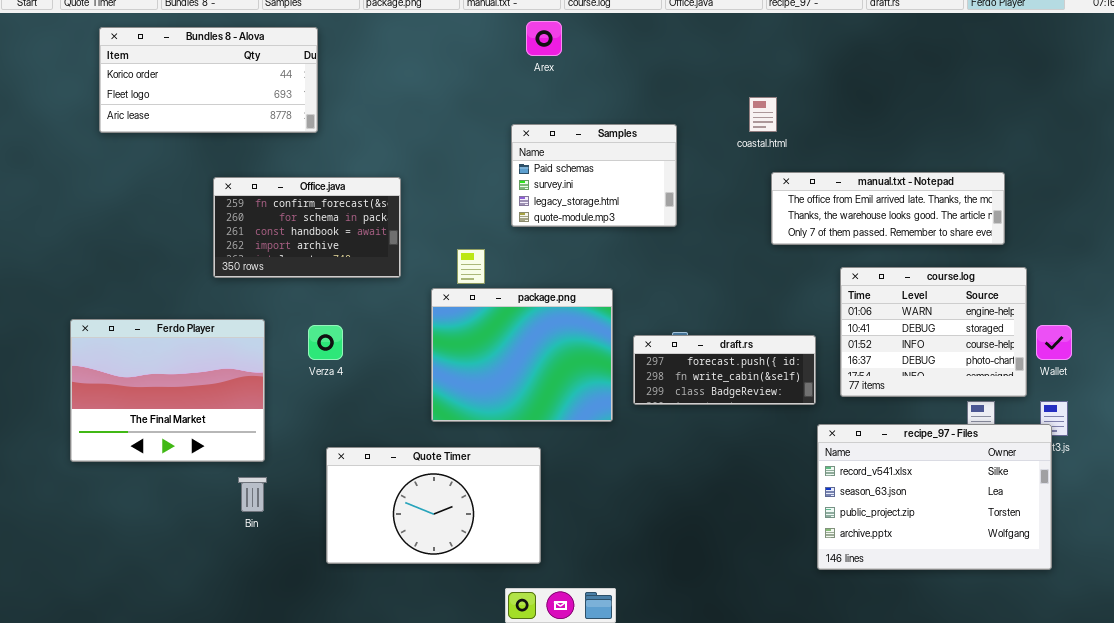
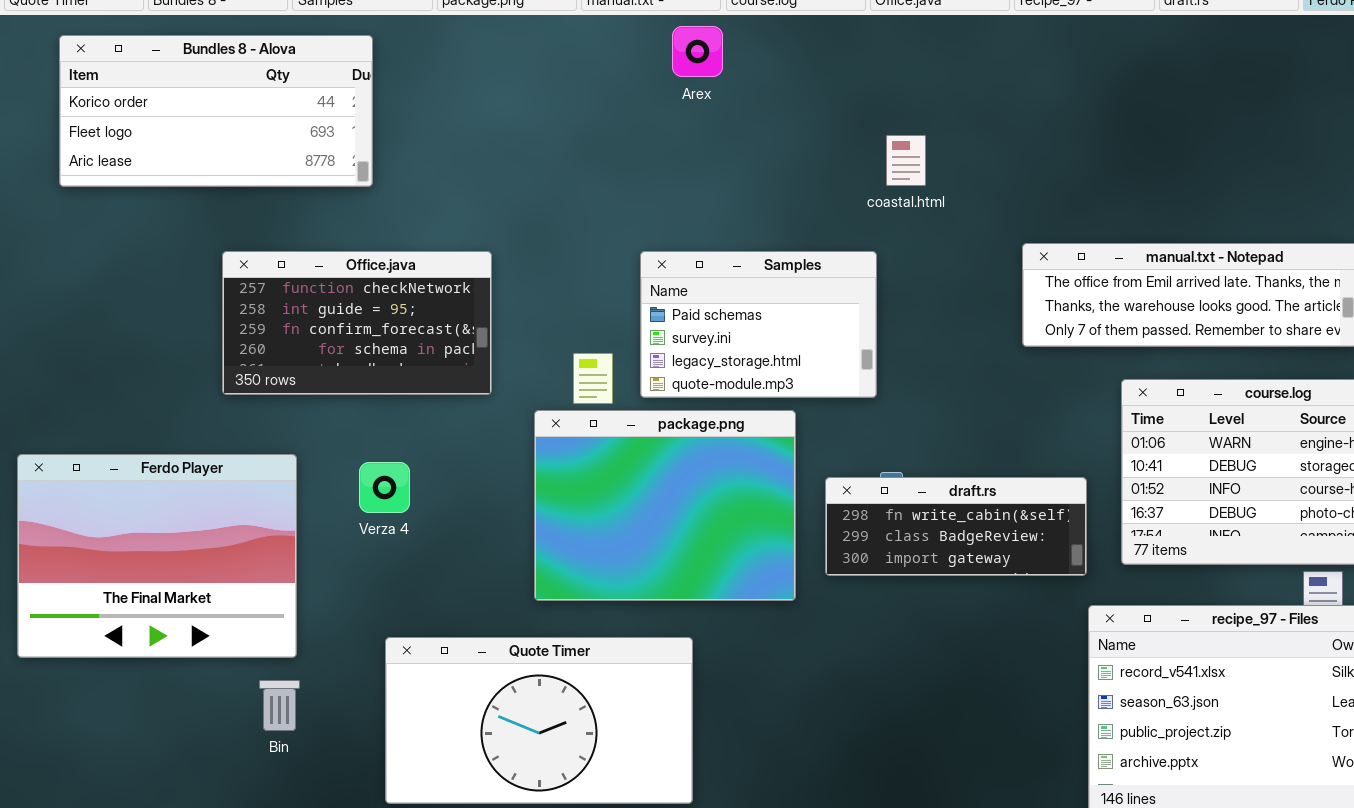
coastal.html: [749,97,777,132] -> [886,135,926,186], moved
Samples: [511,124,677,227] -> [640,251,877,398], moved
Office.java: [213,177,401,278] -> [222,251,492,395], scrolled up 2 rows
draft.rs: [633,335,816,405] -> [825,477,1087,576], scrolled down 1 row

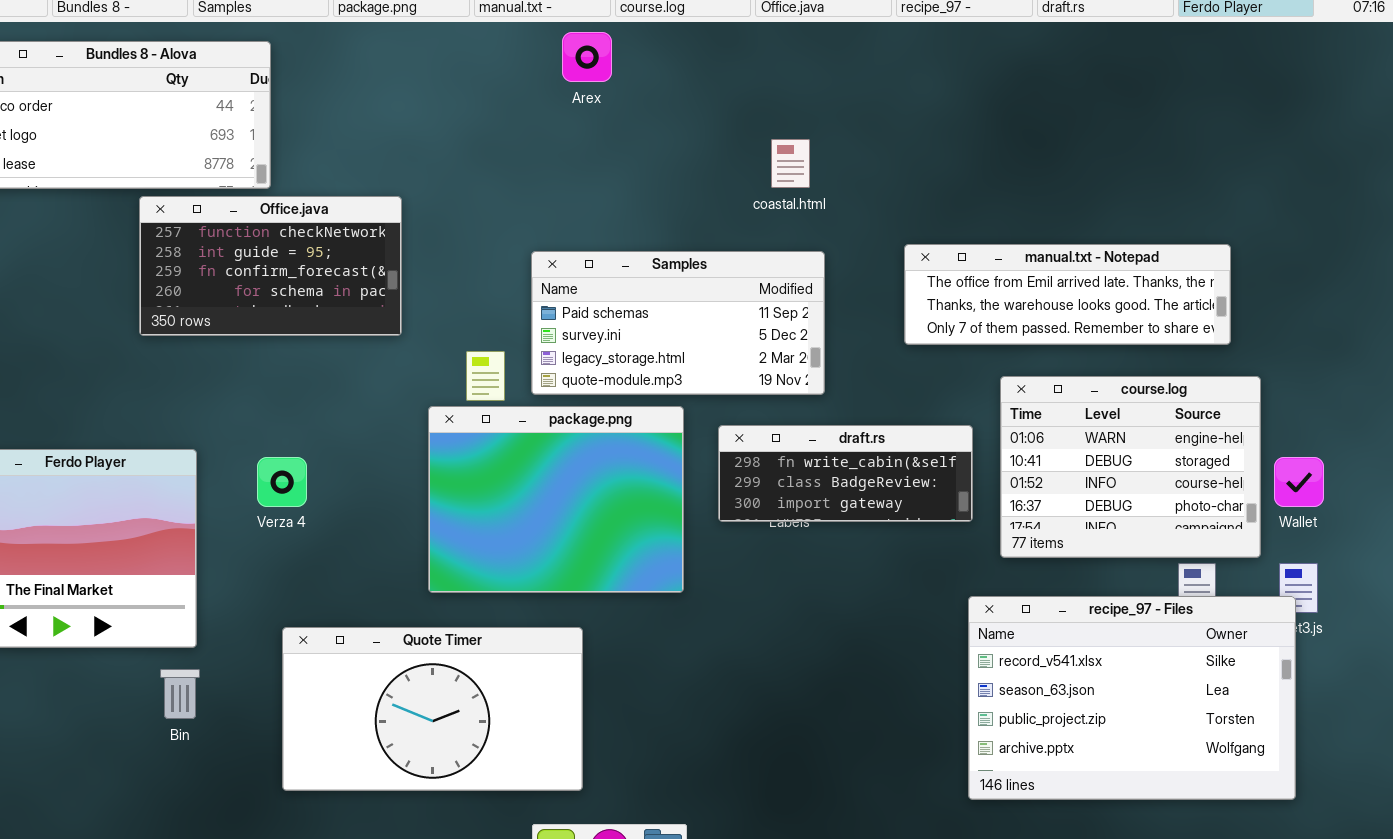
Office.java: [222,251,492,395] -> [139,196,402,336], moved
Samples: [640,251,877,398] -> [531,251,825,395], resized
draft.rs: [825,477,1087,576] -> [718,425,973,522], moved

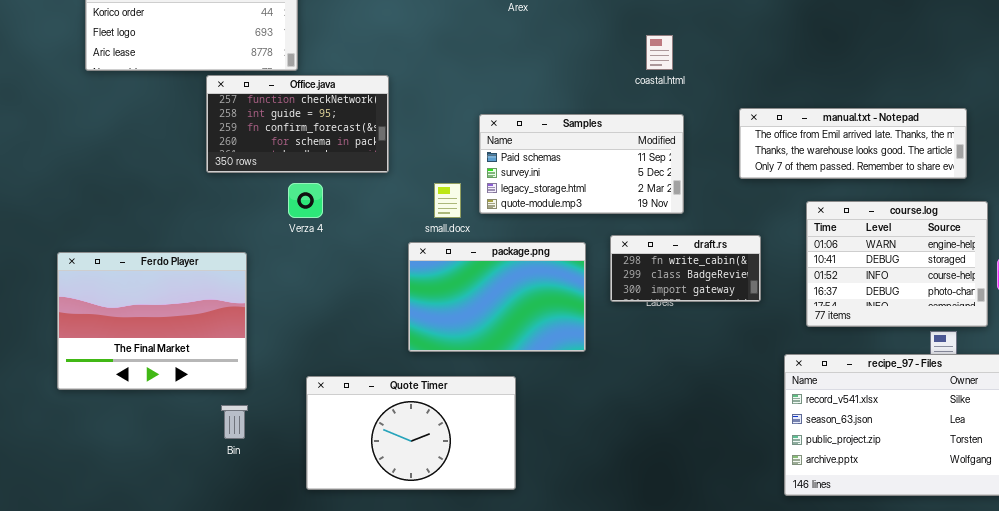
package.png: [428,406,684,593] -> [408,242,586,352], resized
draft.rs: [718,425,973,522] -> [610,235,761,302], resized
Verza 4: [257,457,307,507] -> [288,183,323,218], moved

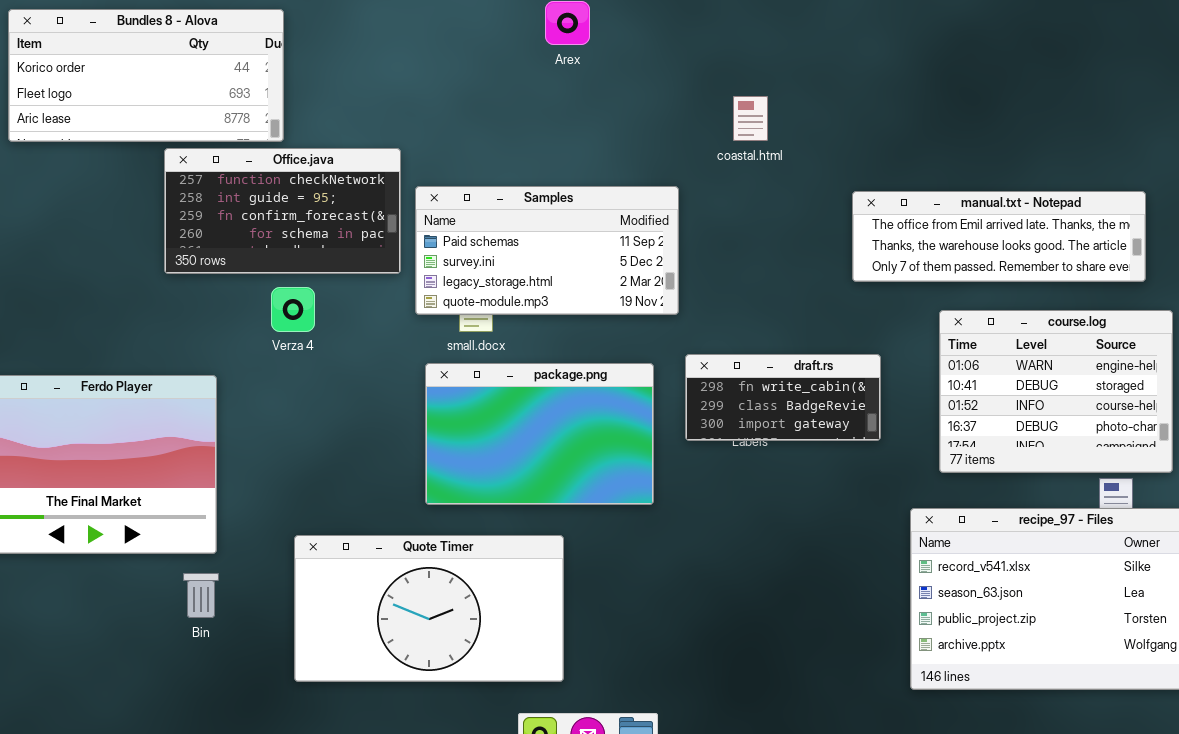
Samples: [479,114,684,214] -> [415,186,679,315], moved

